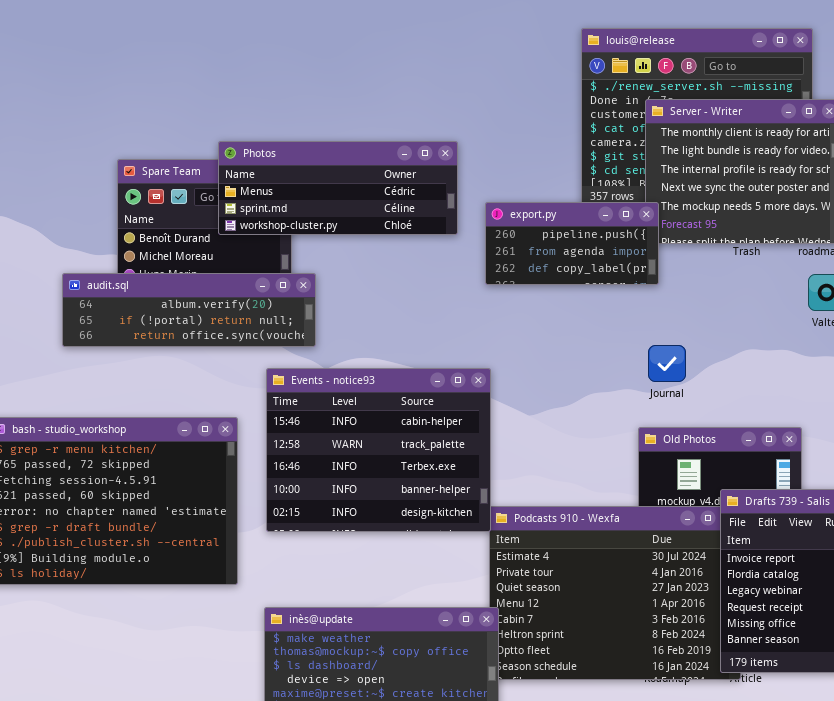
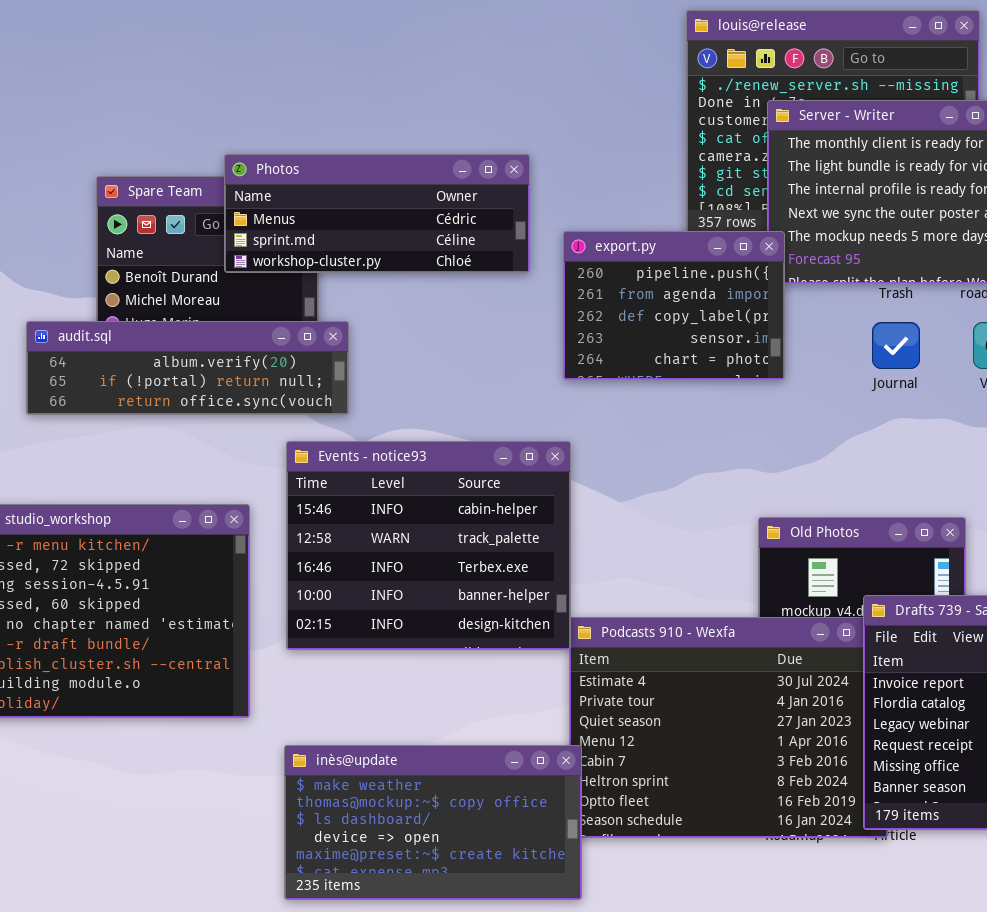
export.py: [485,202,659,285] -> [563,231,785,380], resized
Journal: [648,345,686,382] -> [872,322,920,369], moved

